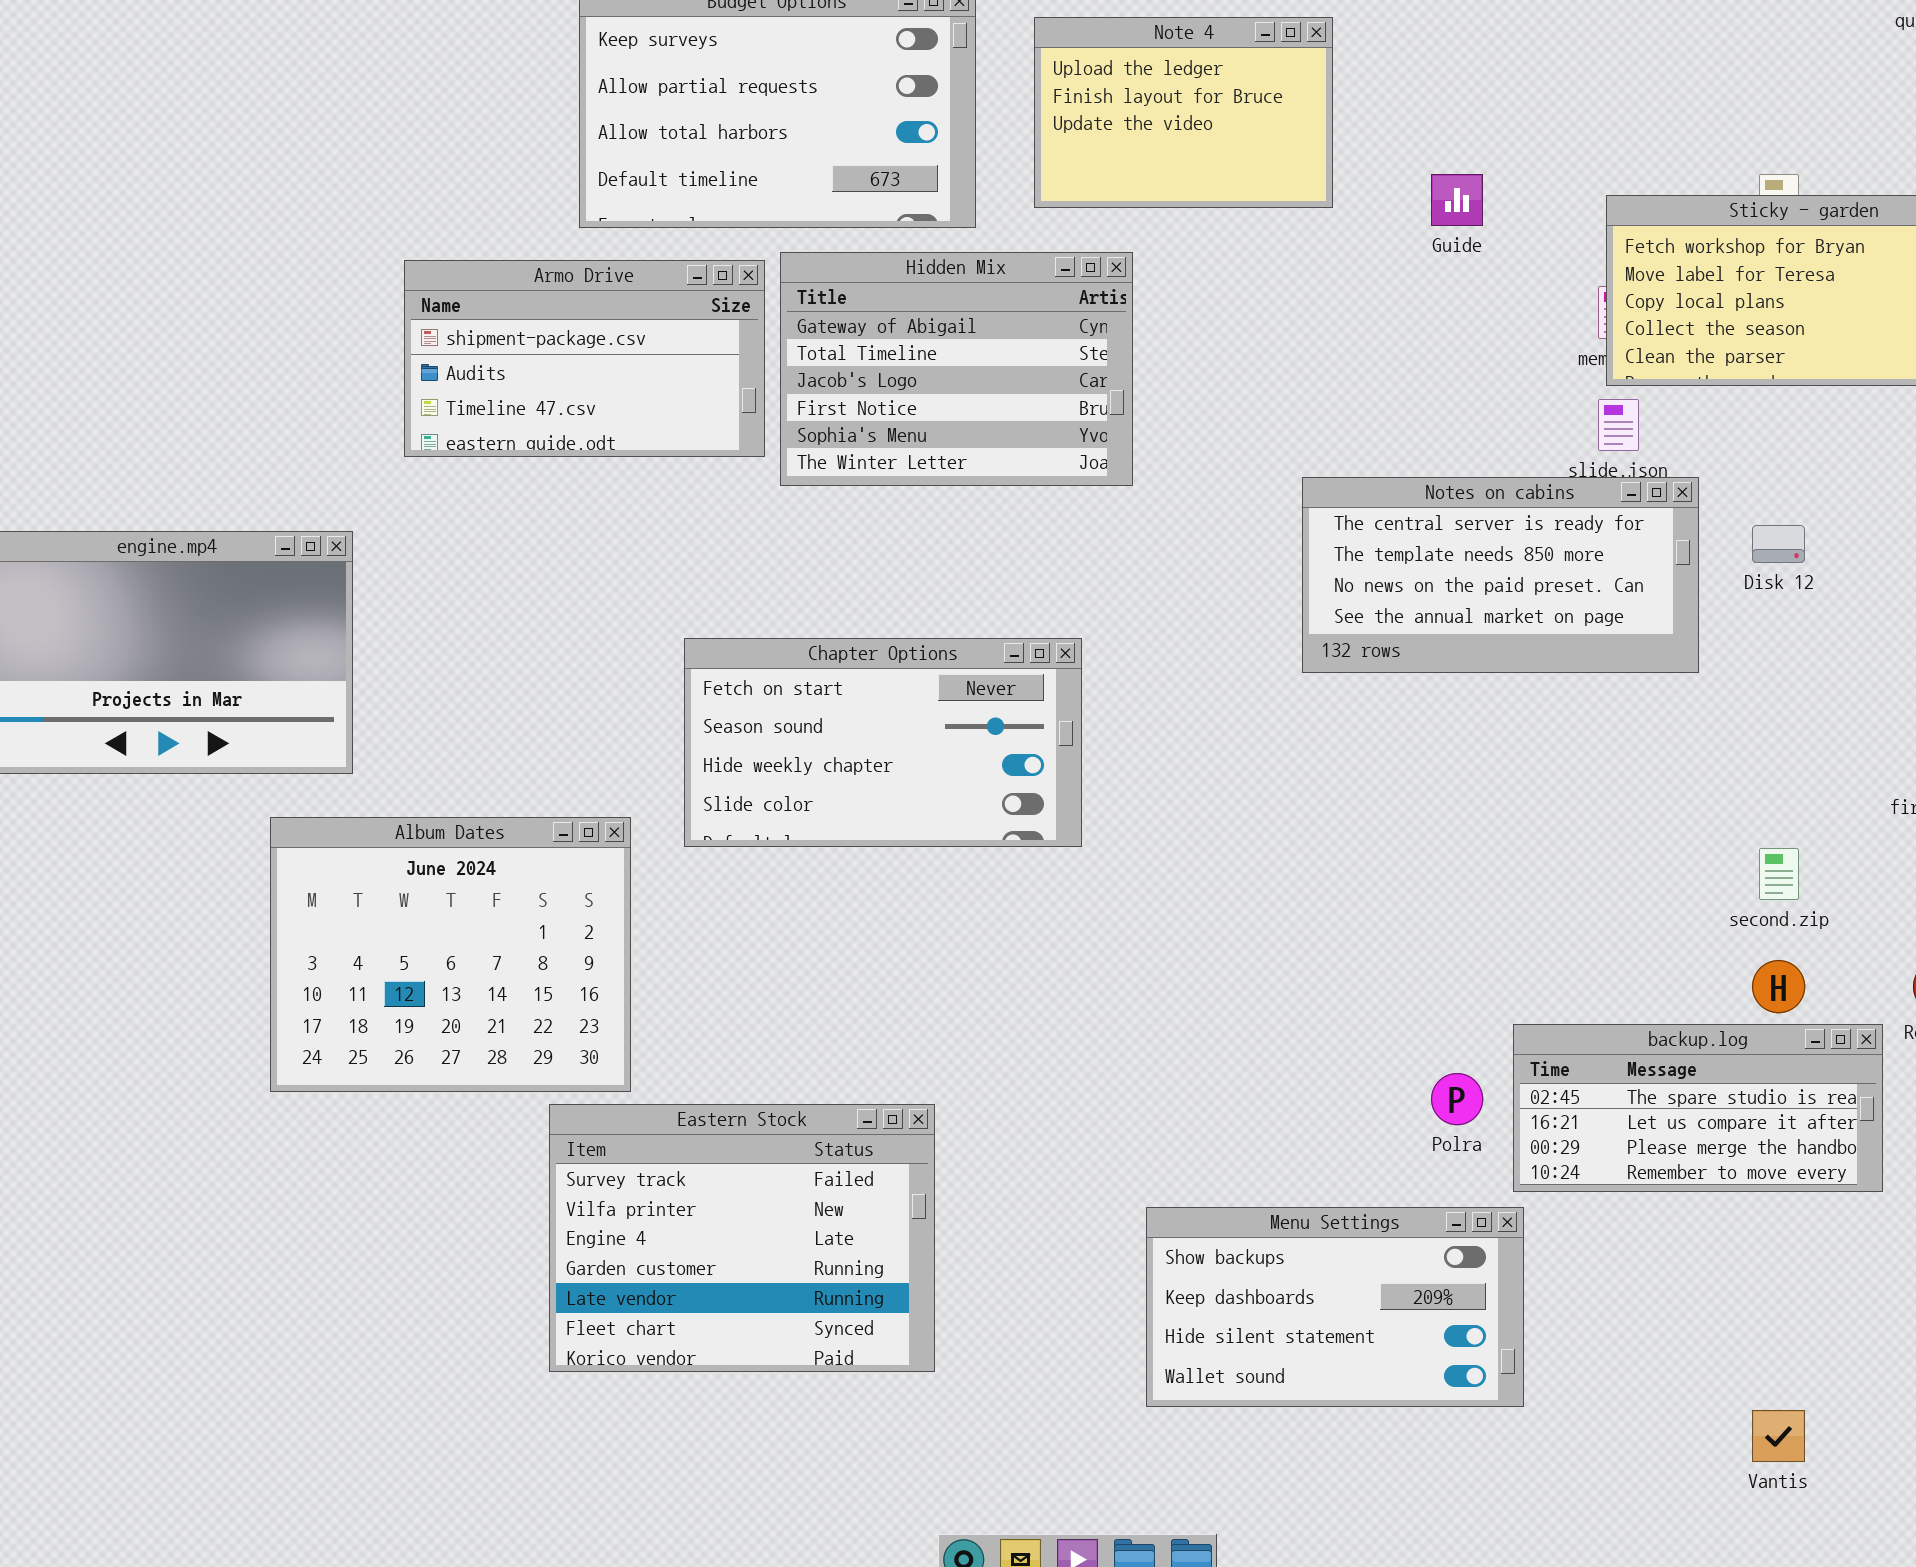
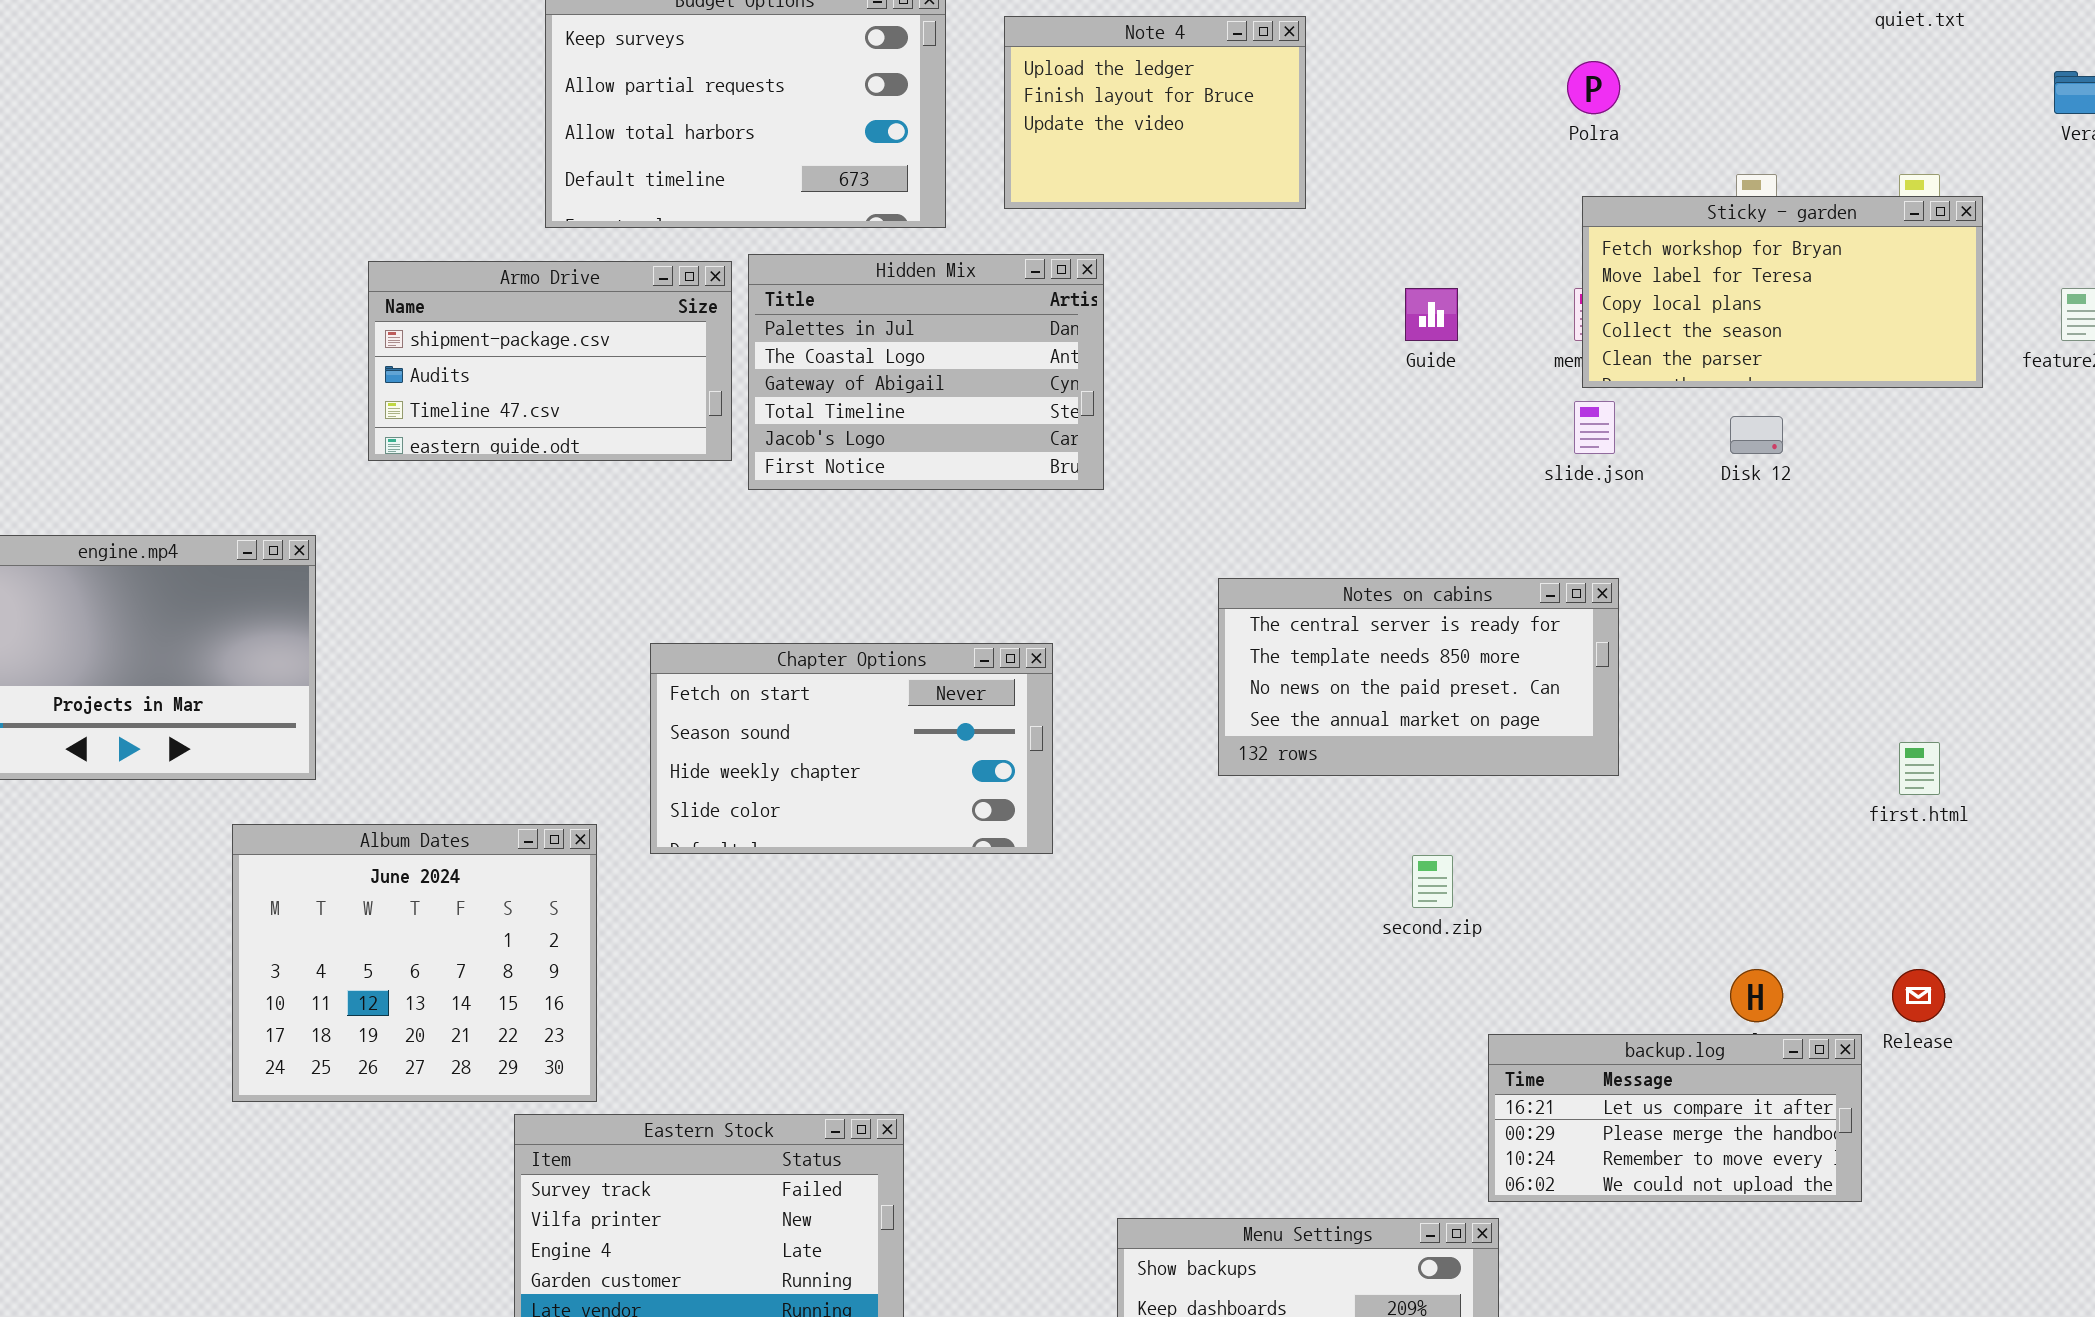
Guide: [1431,174,1483,226] -> [1405,288,1458,341], moved
Hidden Mix: [780,252,1133,486] -> [748,254,1104,490], scrolled up 2 rows
Notes on cabins: [1302,477,1699,673] -> [1218,578,1619,776], moved
Disk 12: [1752,525,1805,563] -> [1730,416,1783,454], moved
second.zip: [1759,848,1799,900] -> [1412,855,1453,908], moved
backup.log: [1513,1024,1883,1192] -> [1488,1034,1862,1202], scrolled down 1 row
Polra: [1431,1073,1483,1125] -> [1567,61,1620,114], moved

